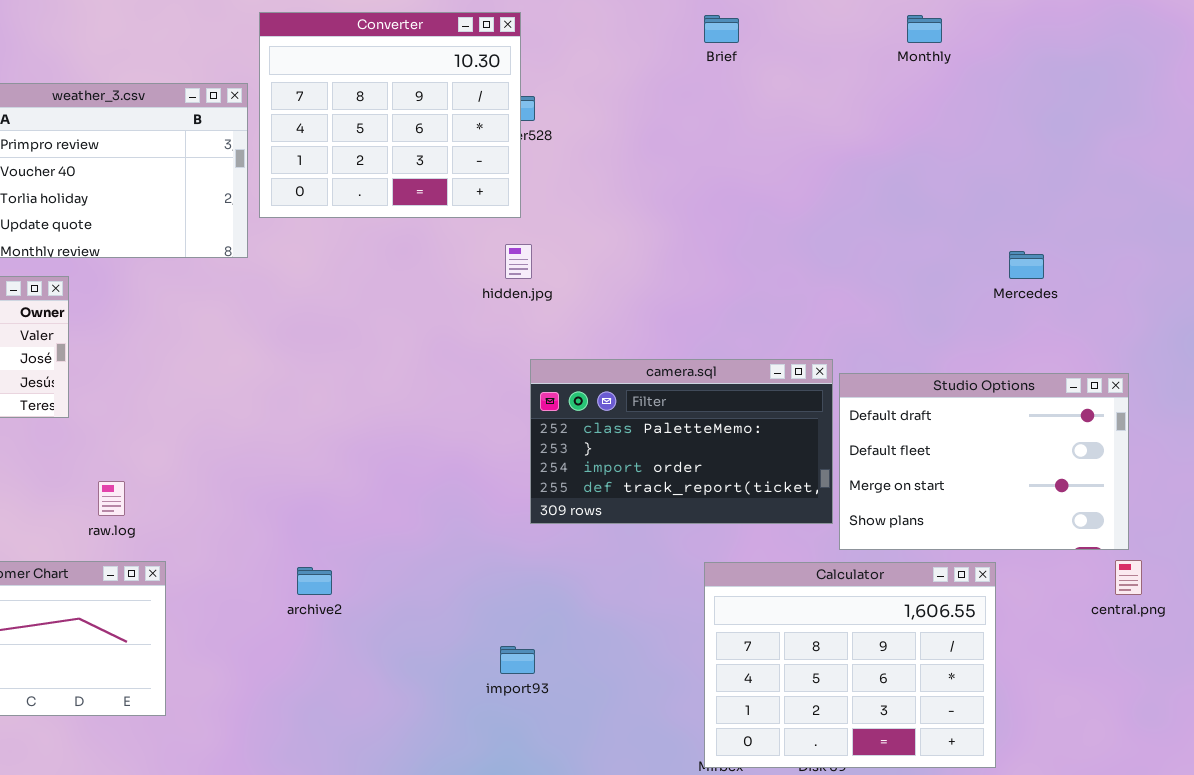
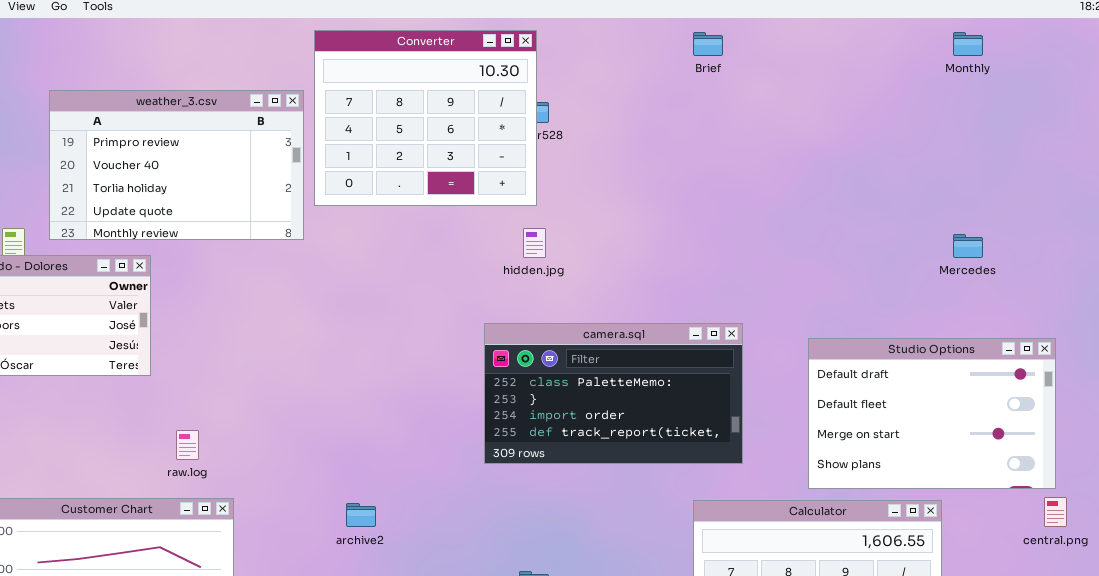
Monthly: [907,15,942,43] -> [953,32,983,56], moved
camera.sql: [530,359,833,524] -> [484,323,743,464], moved

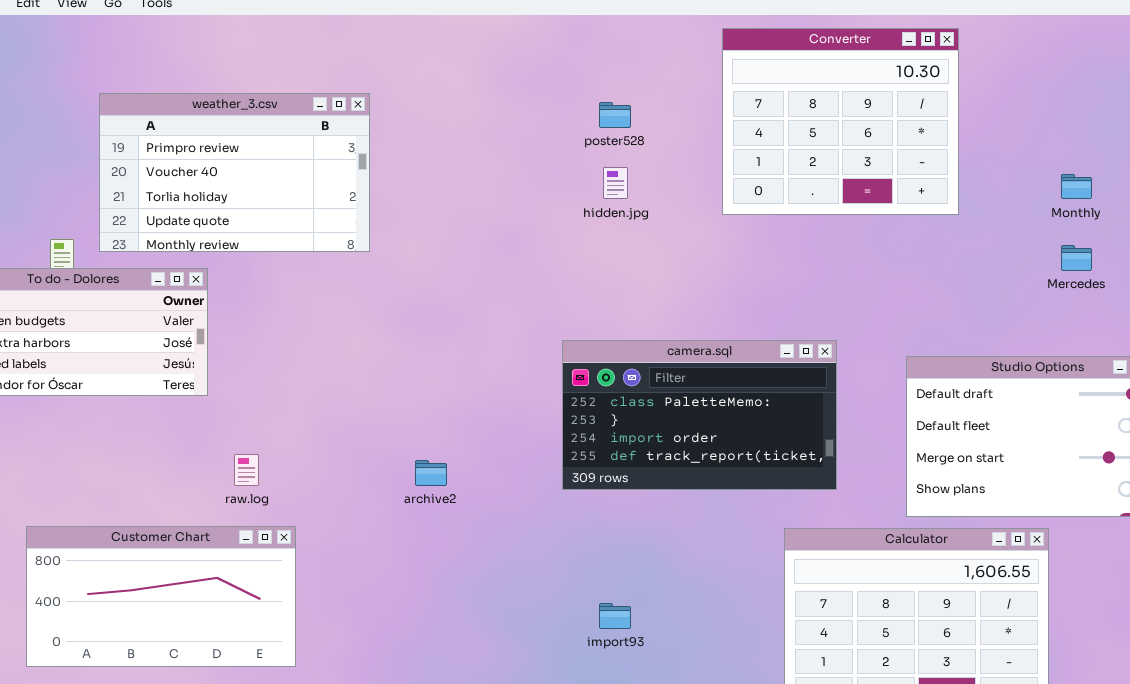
Converter: [314,30,537,206] -> [722,28,959,215], moved
Monthly: [953,32,983,56] -> [1061,174,1092,199], moved
hidden.jpg: [523,228,546,258] -> [603,167,628,199], moved
archive2: [346,503,376,527] -> [415,460,447,486], moved

